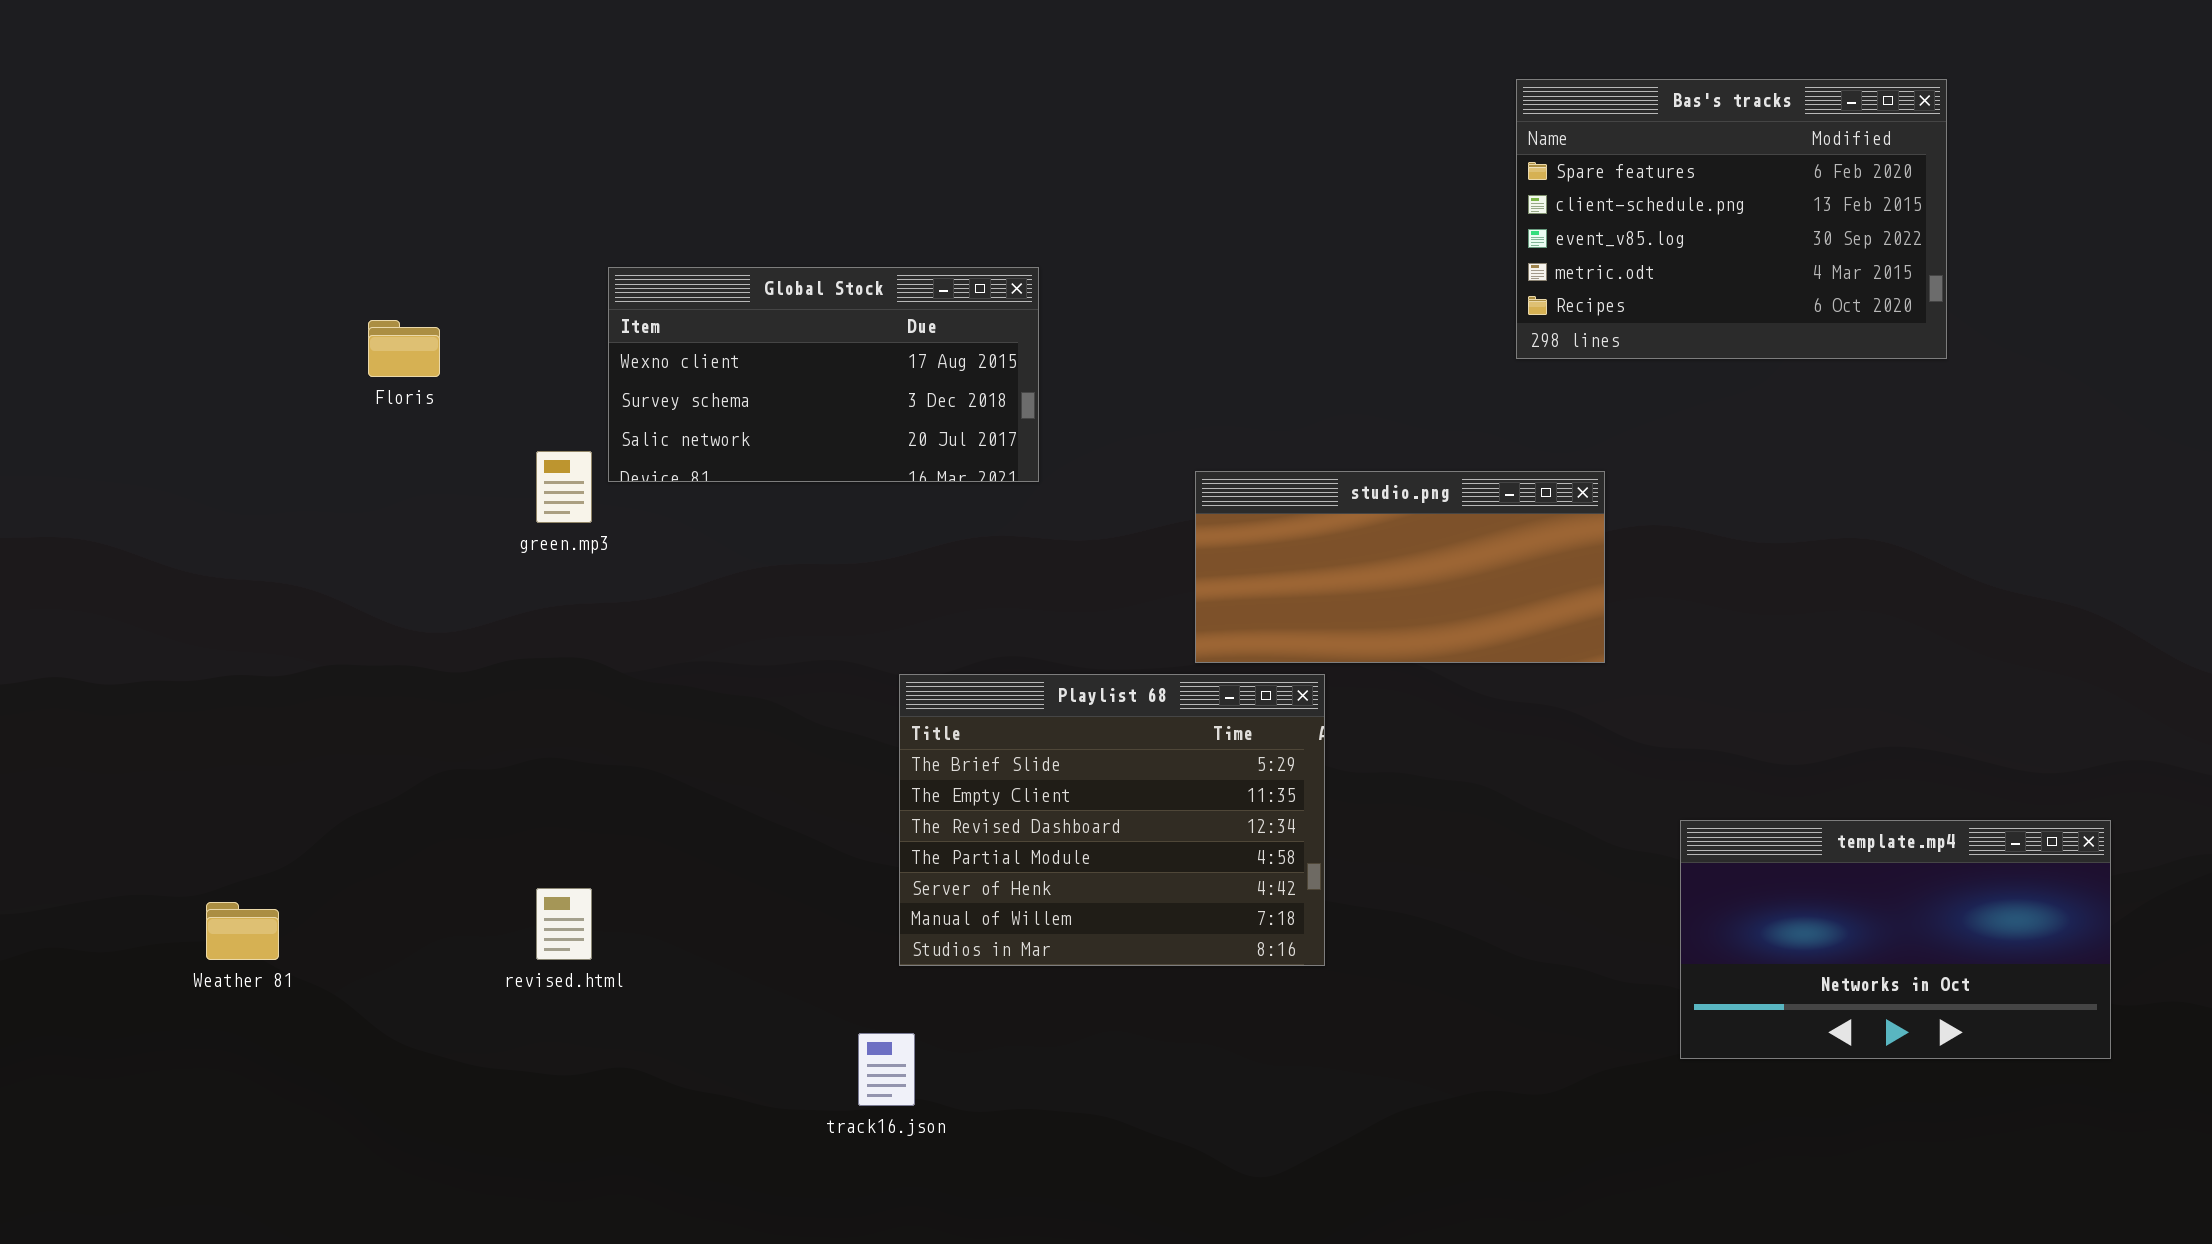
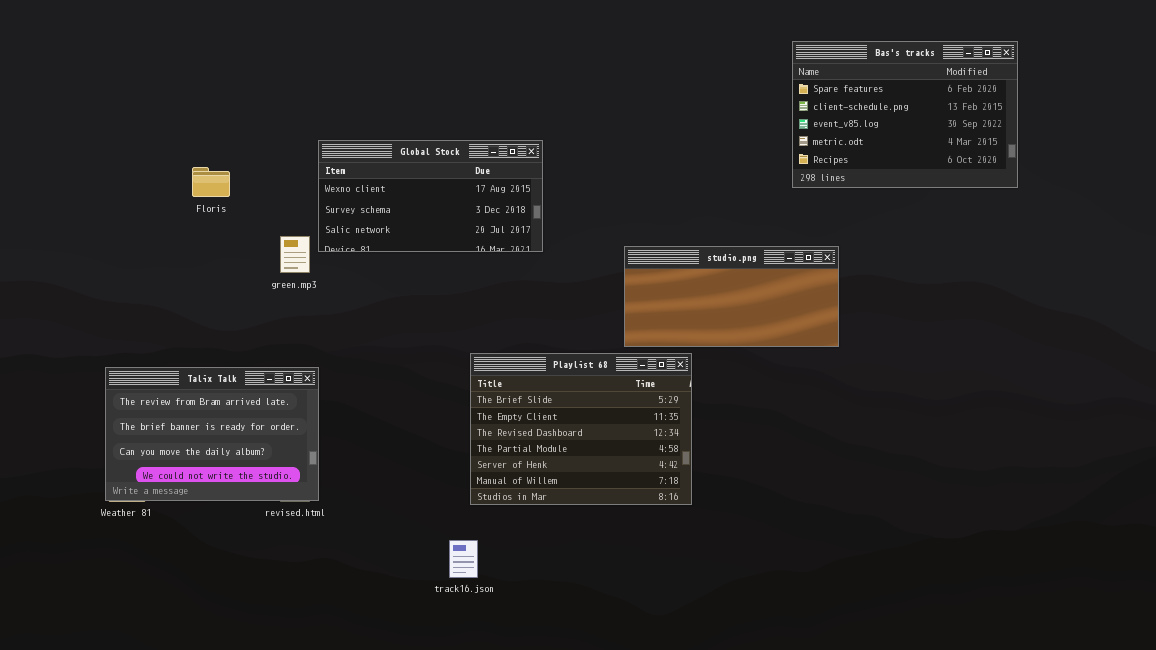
Talix Talk: none -> [105,367,319,501], opened
template.mp4: [1680,820,2111,1059] -> none, closed

